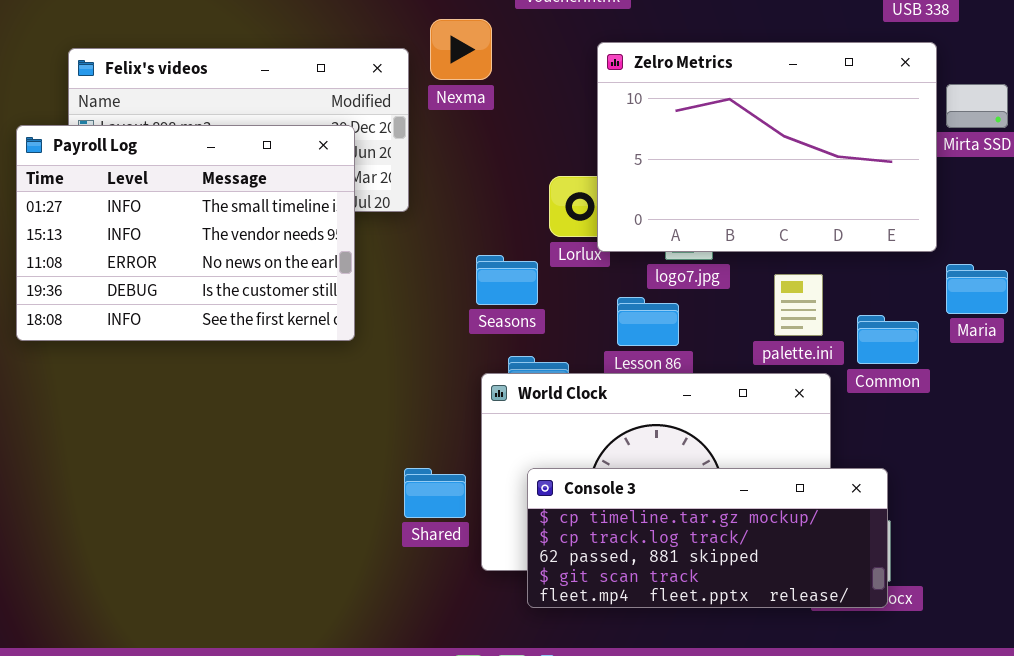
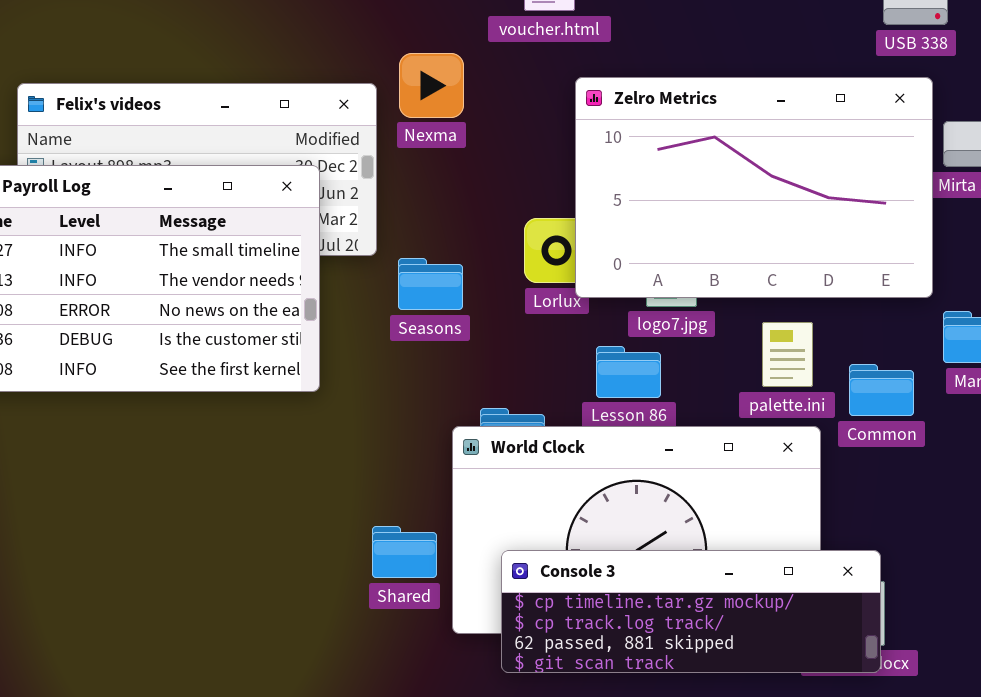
Seasons: [476,255,538,305] -> [398,258,463,310], moved
Console 3: [527,468,888,608] -> [501,550,881,673], resized

